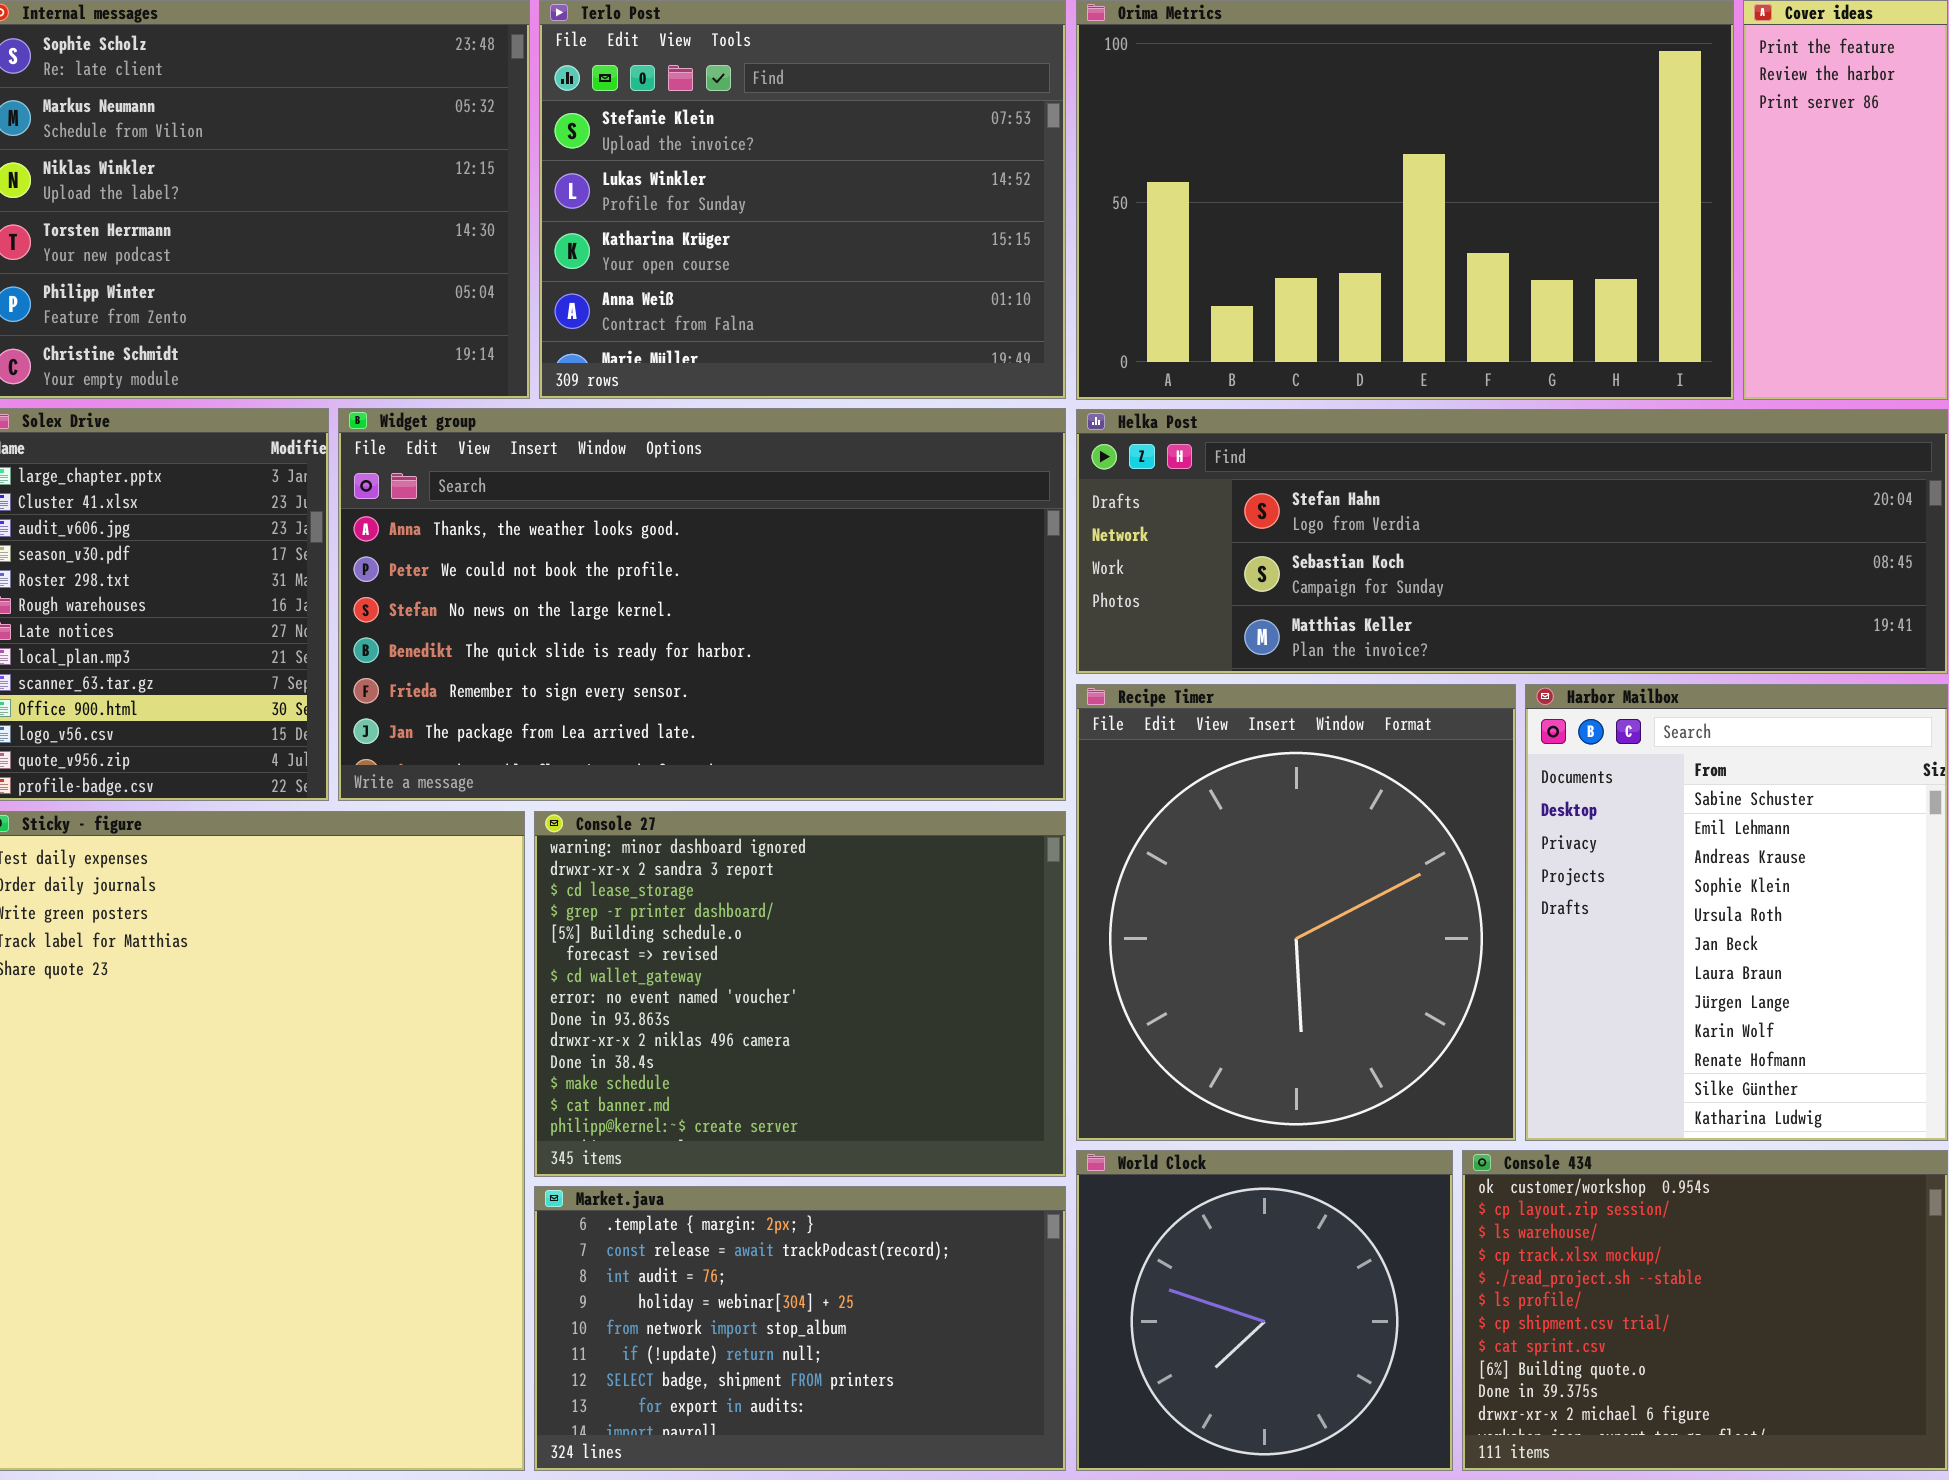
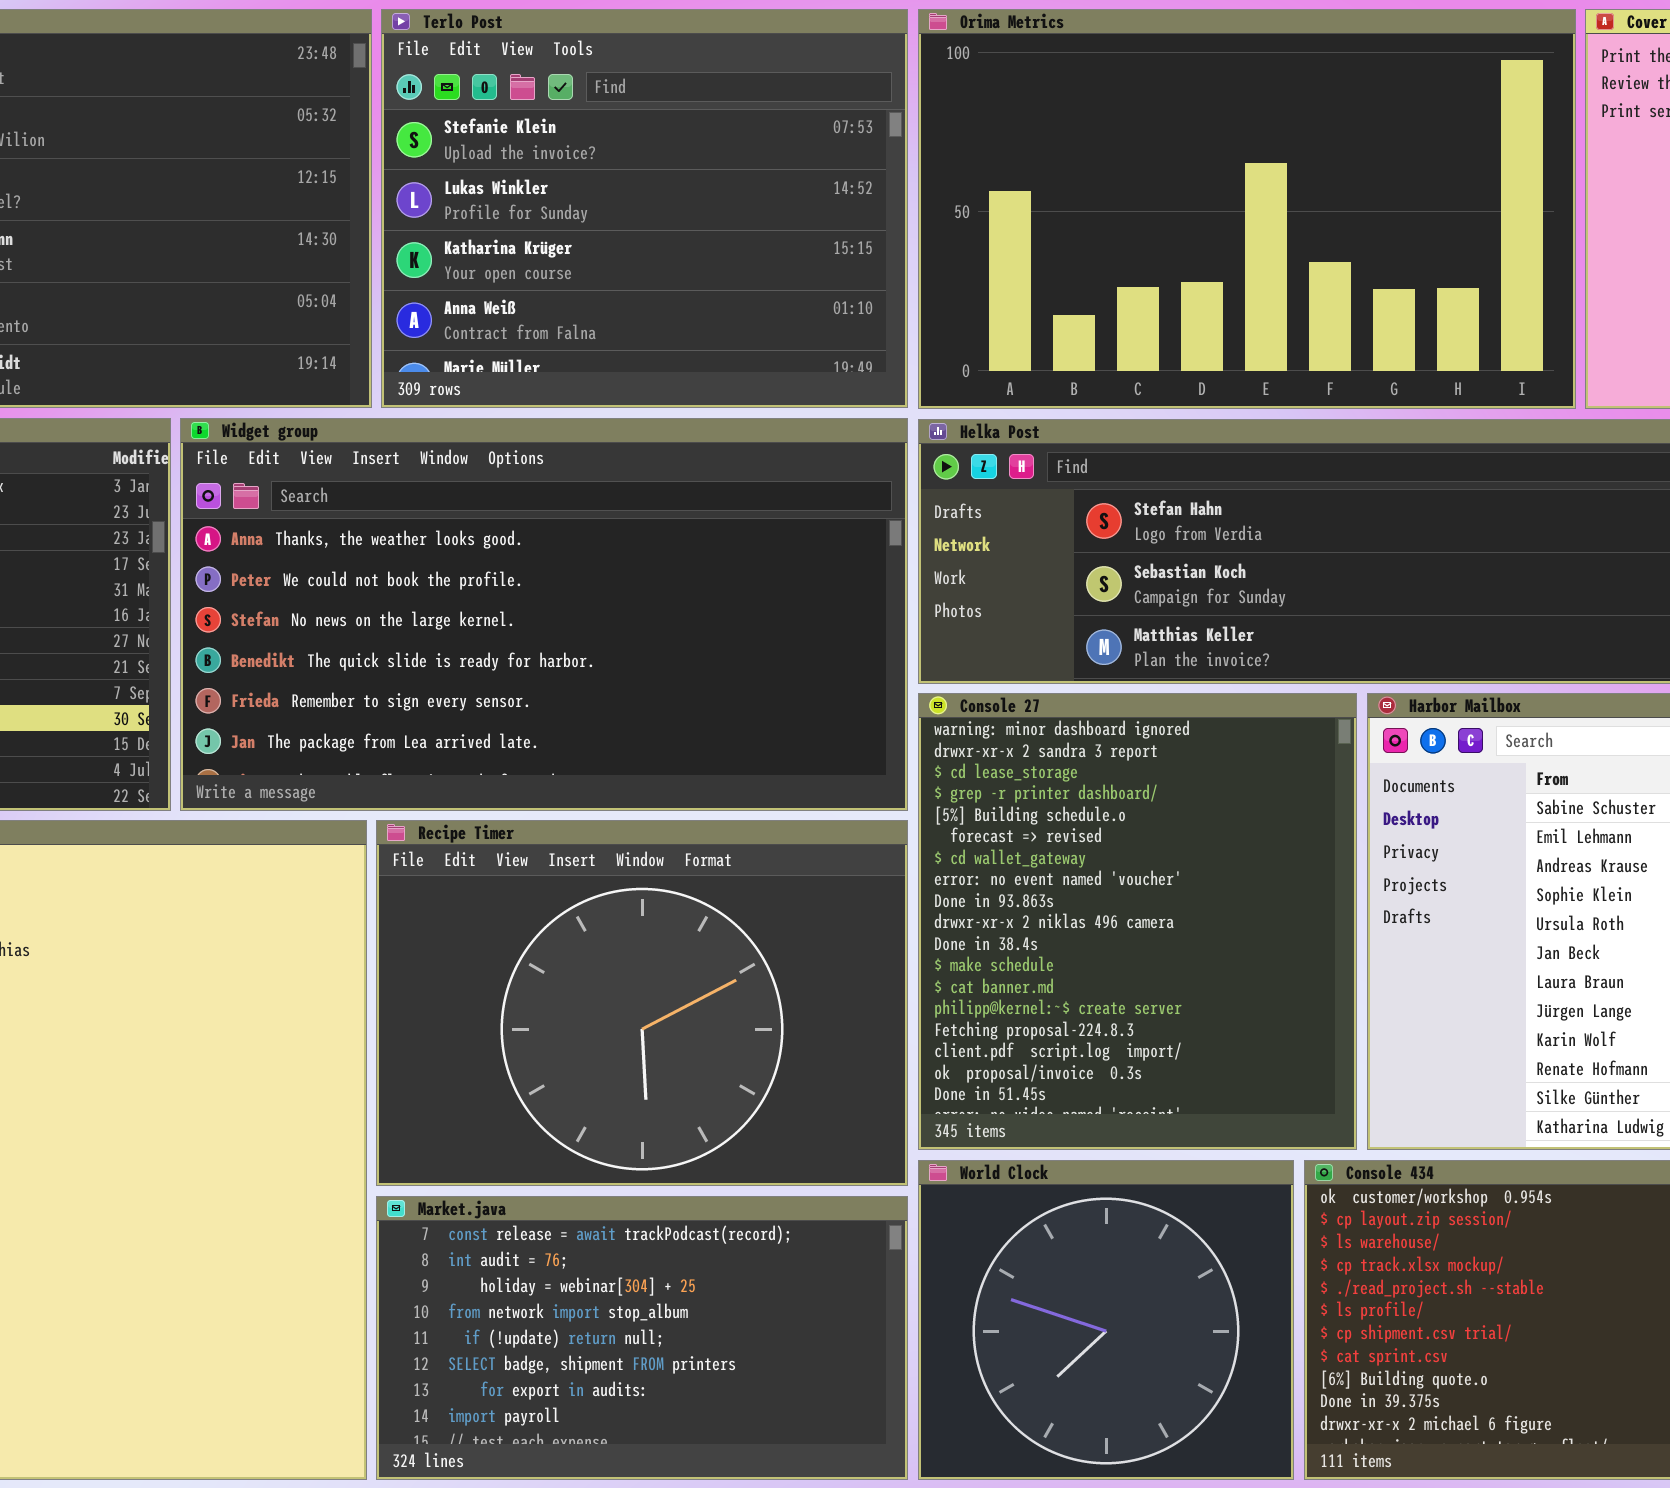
Recipe Timer: [1076,684,1516,1141] -> [376,820,908,1186], moved, resized
Console 27: [534,811,1066,1177] -> [918,693,1357,1150], moved, resized
Market.java: [534,1186,1066,1471] -> [376,1196,908,1480], scrolled down 1 row

